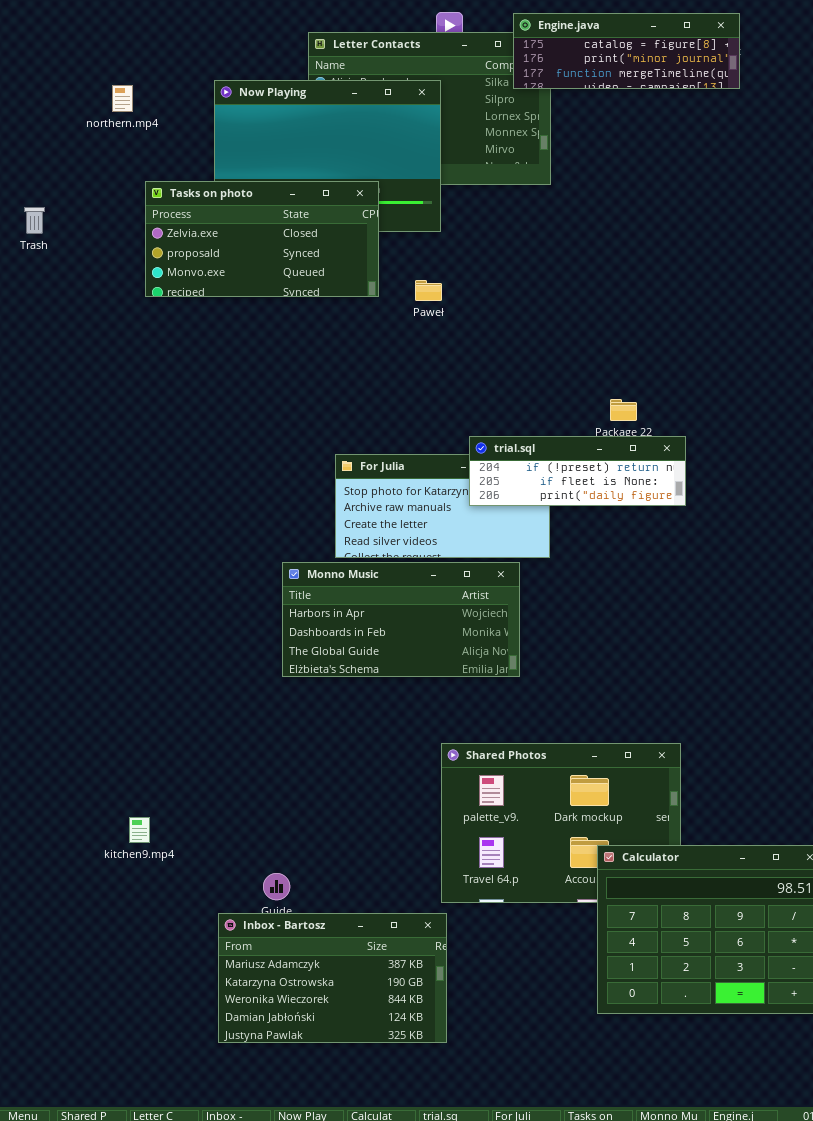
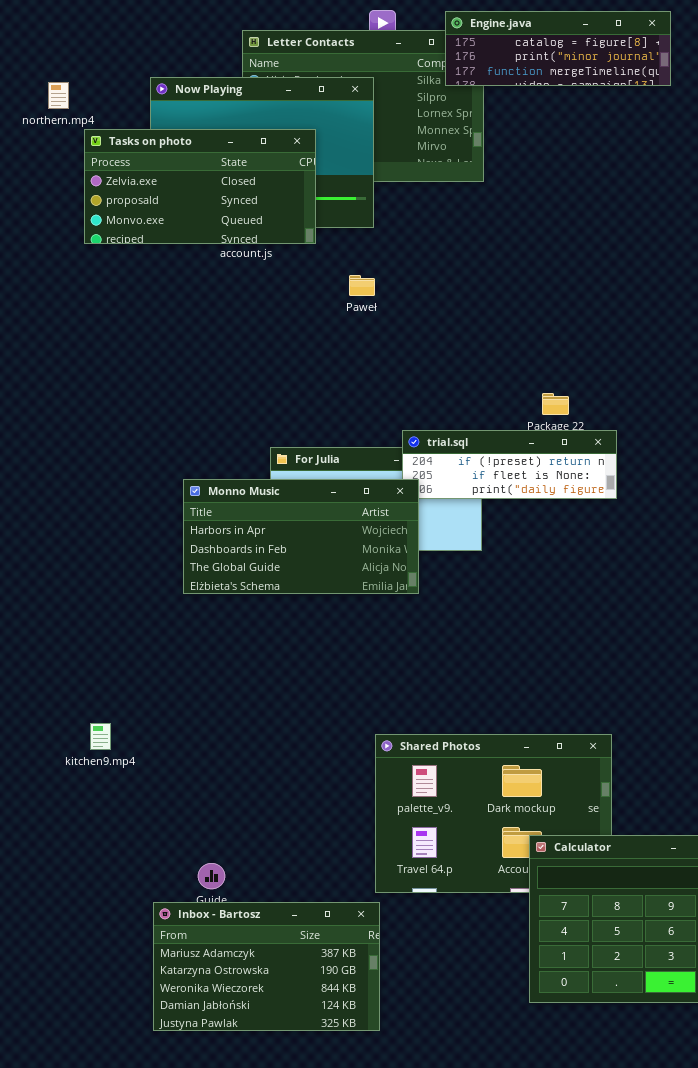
Tasks on photo: [145,181,379,297] -> [84,129,316,244], moved
Monno Music: [282,562,520,677] -> [183,479,419,594], moved
kitchen9.mp4: [129,817,150,843] -> [90,723,111,750], moved

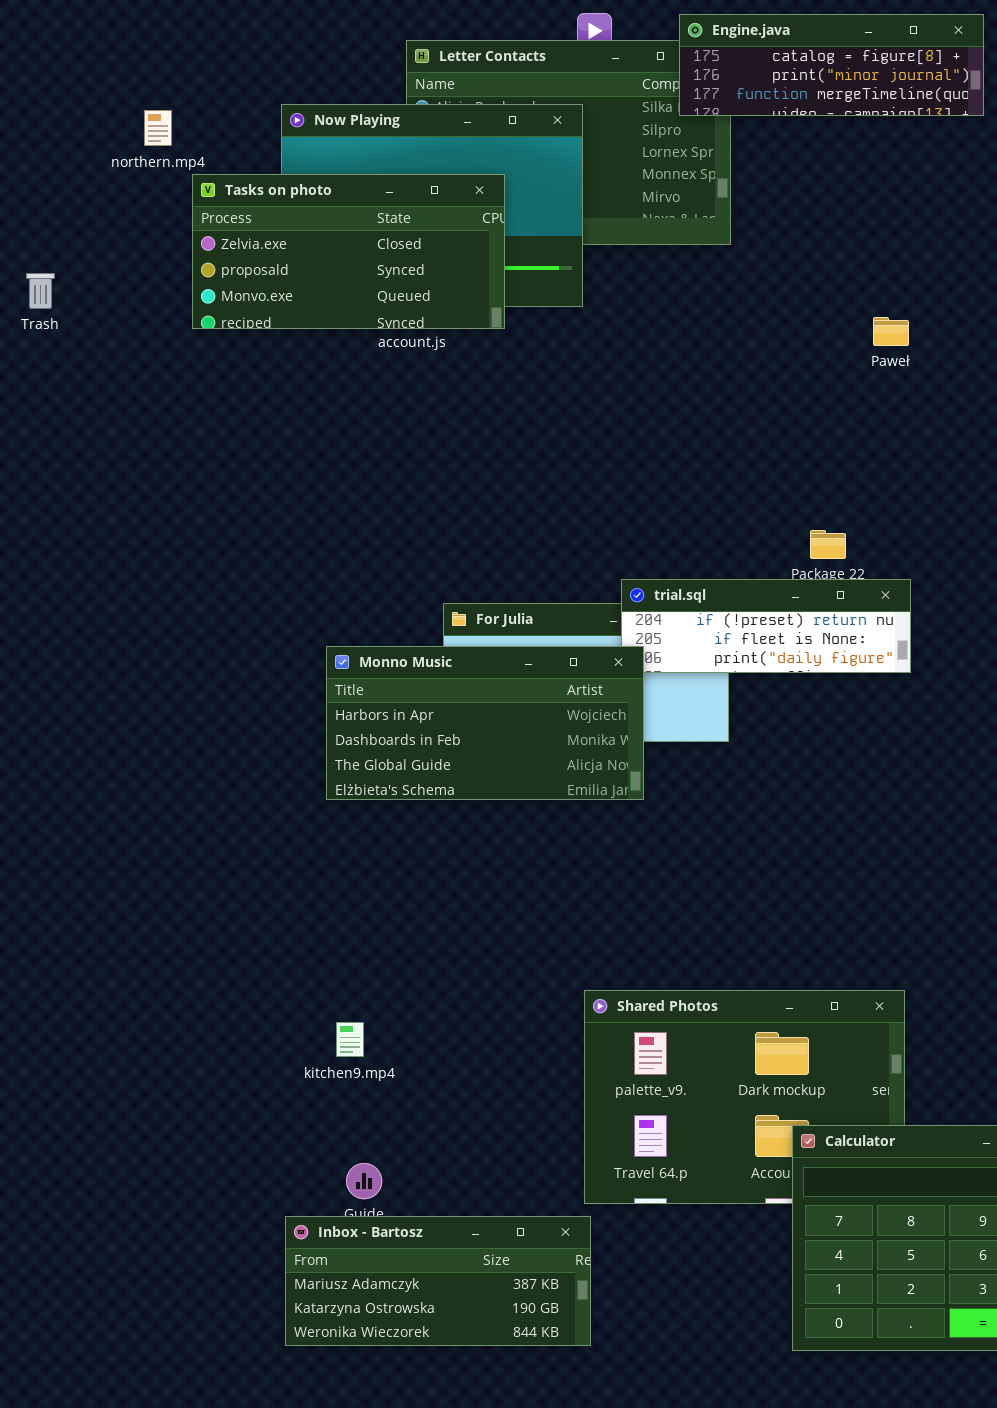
Paweł: [349,275,375,296] -> [873,317,909,346], moved
kitchen9.mp4: [90,723,111,750] -> [336,1022,364,1057], moved
Inbox - Bartosz: [153,902,380,1031] -> [285,1216,591,1346], resized

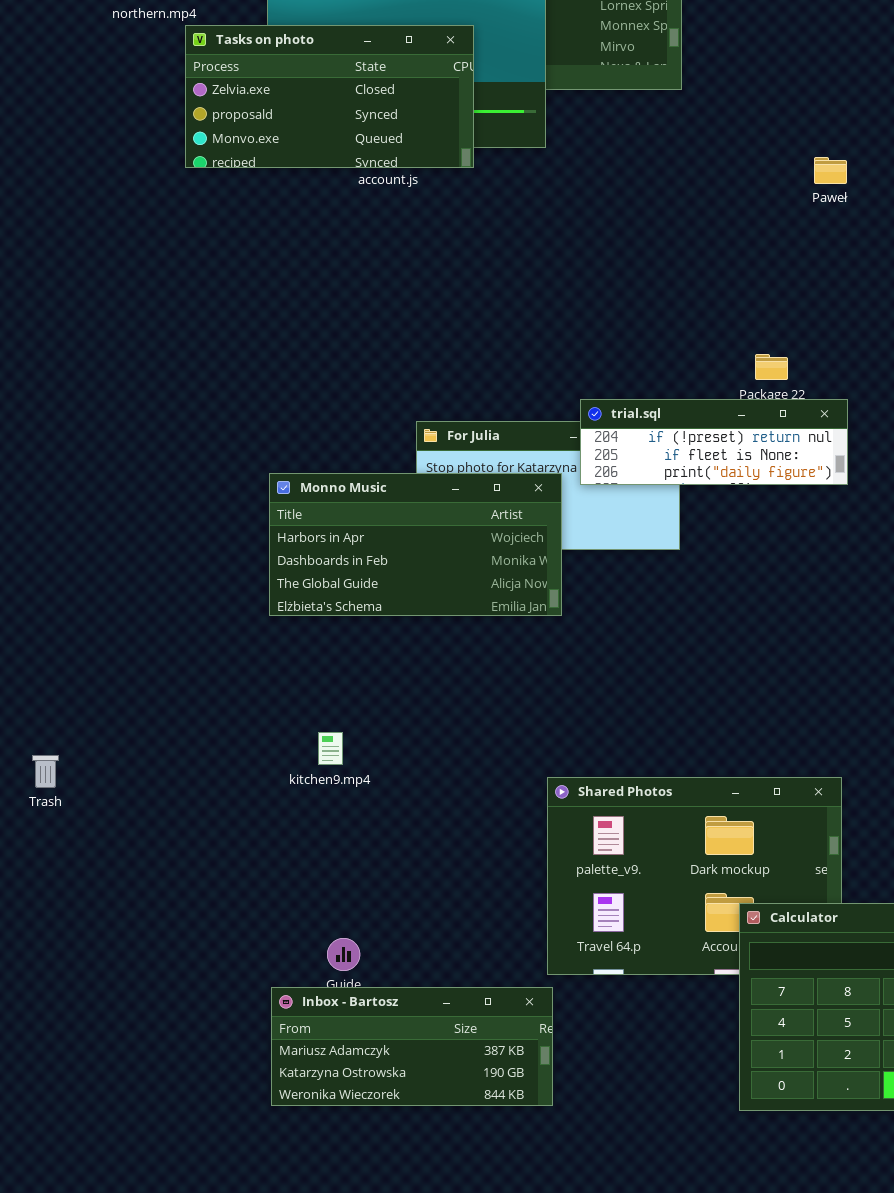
Trash: [26,273,55,309] -> [32,755,59,788], moved
Monno Music: [326,646,644,800] -> [269,473,562,616], moved
kitchen9.mp4: [336,1022,364,1057] -> [318,732,343,765], moved

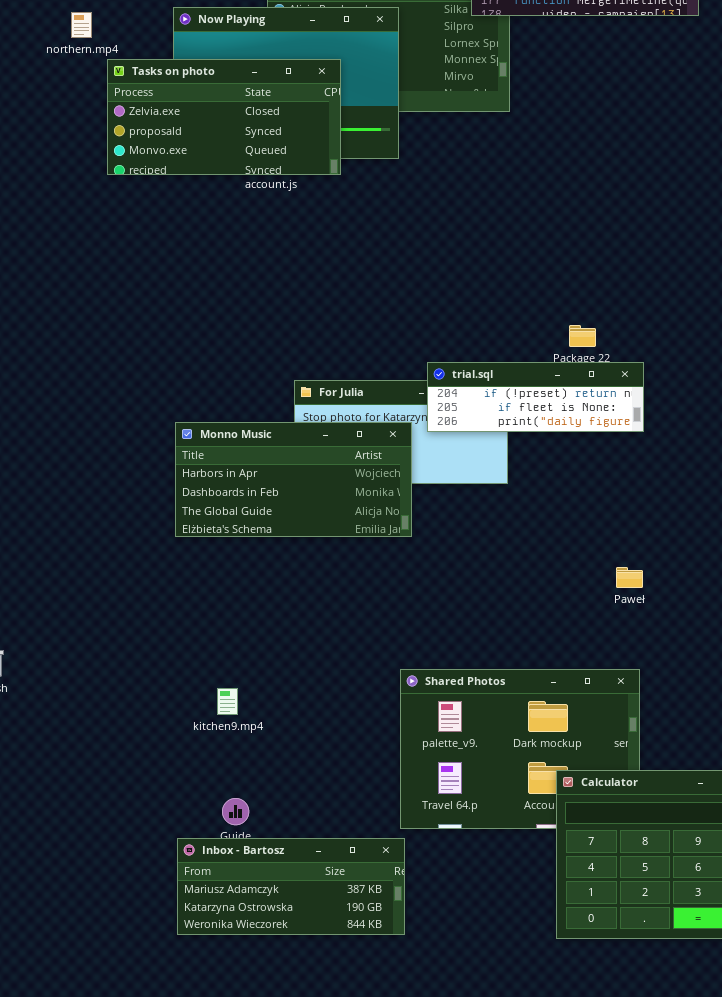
Paweł: [814,157,847,184] -> [616,567,643,588], moved
kitchen9.mp4: [318,732,343,765] -> [217,688,238,715], moved

